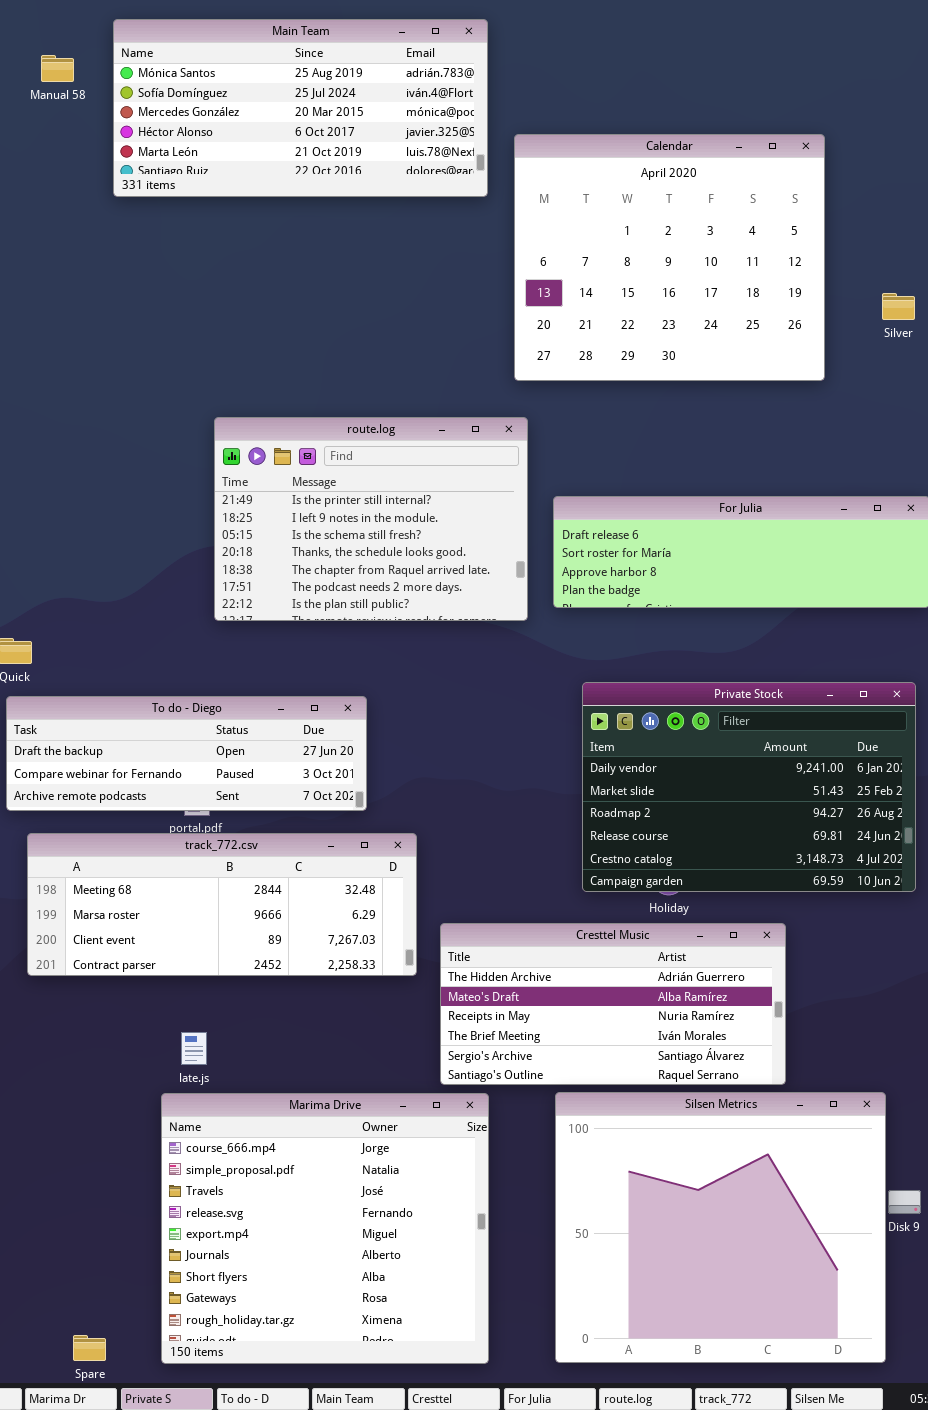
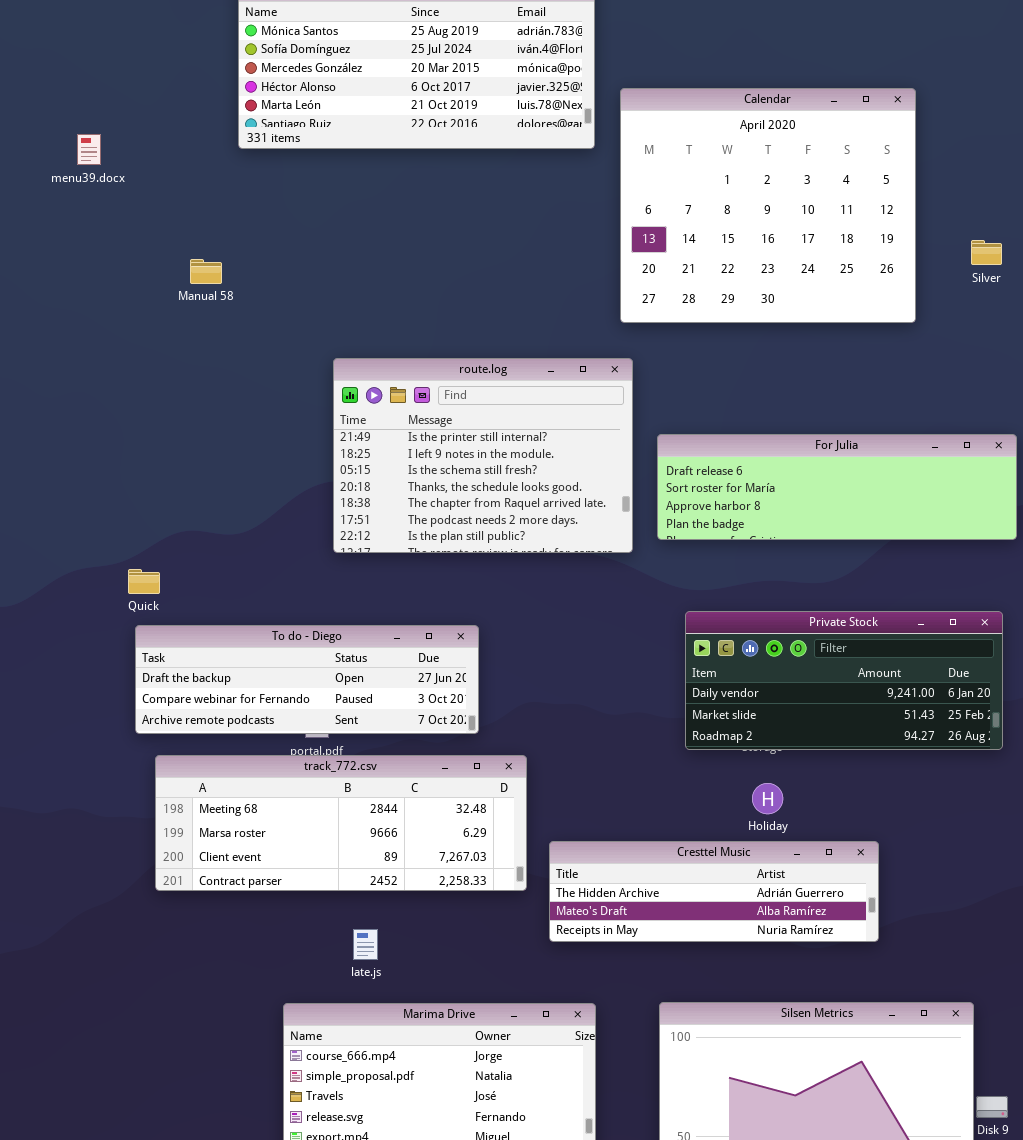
Manual 58: [41,55,74,82] -> [190,259,222,284], moved
Private Stock: [582,682,916,892] -> [685,611,1003,750], resized
Cresttel Music: [440,923,786,1085] -> [549,841,879,942], resized
late.js: [181,1032,207,1065] -> [353,929,378,960], moved

